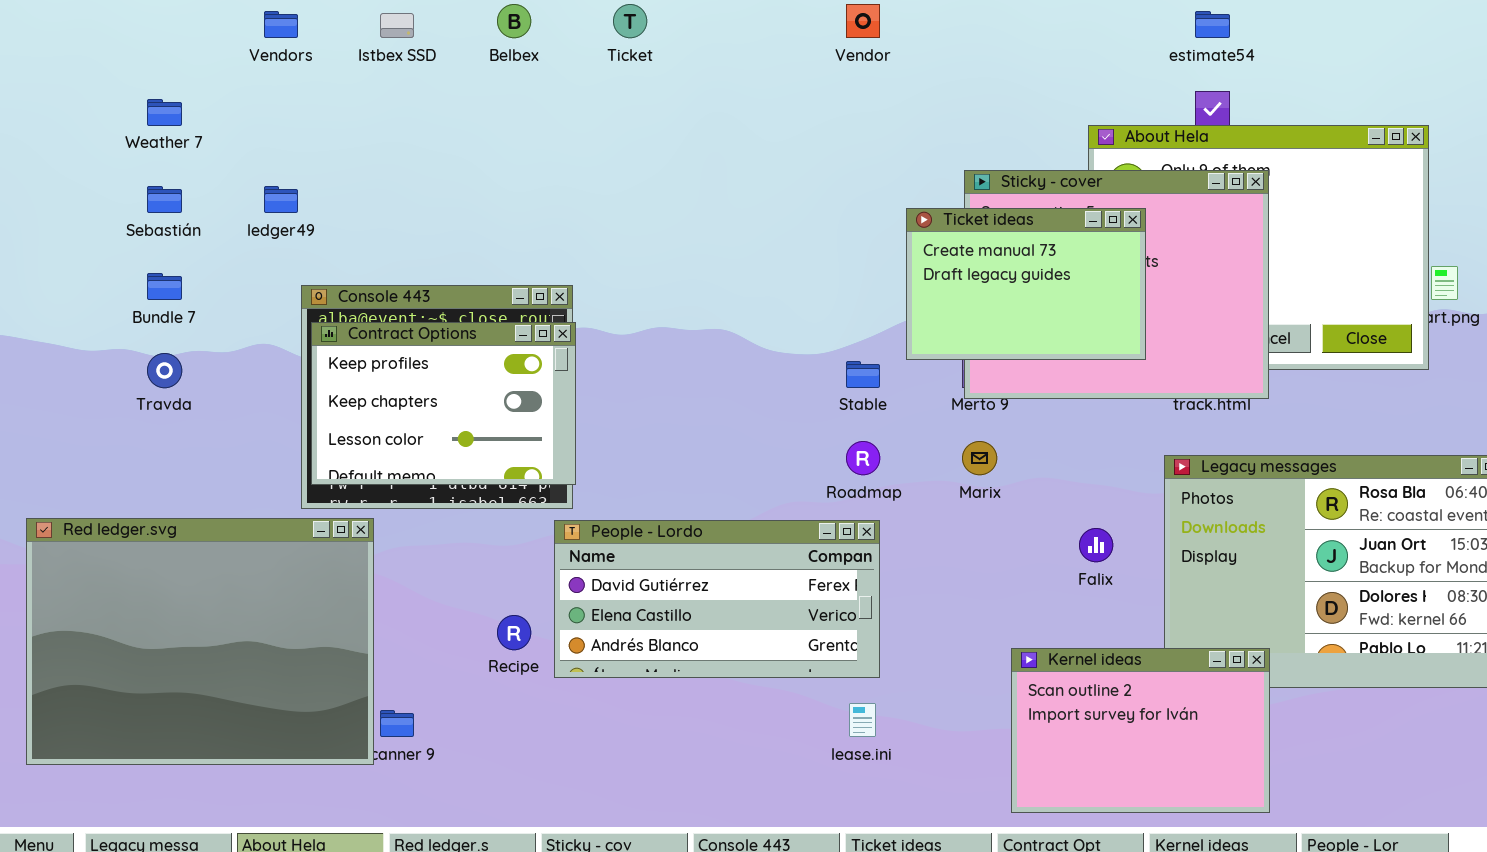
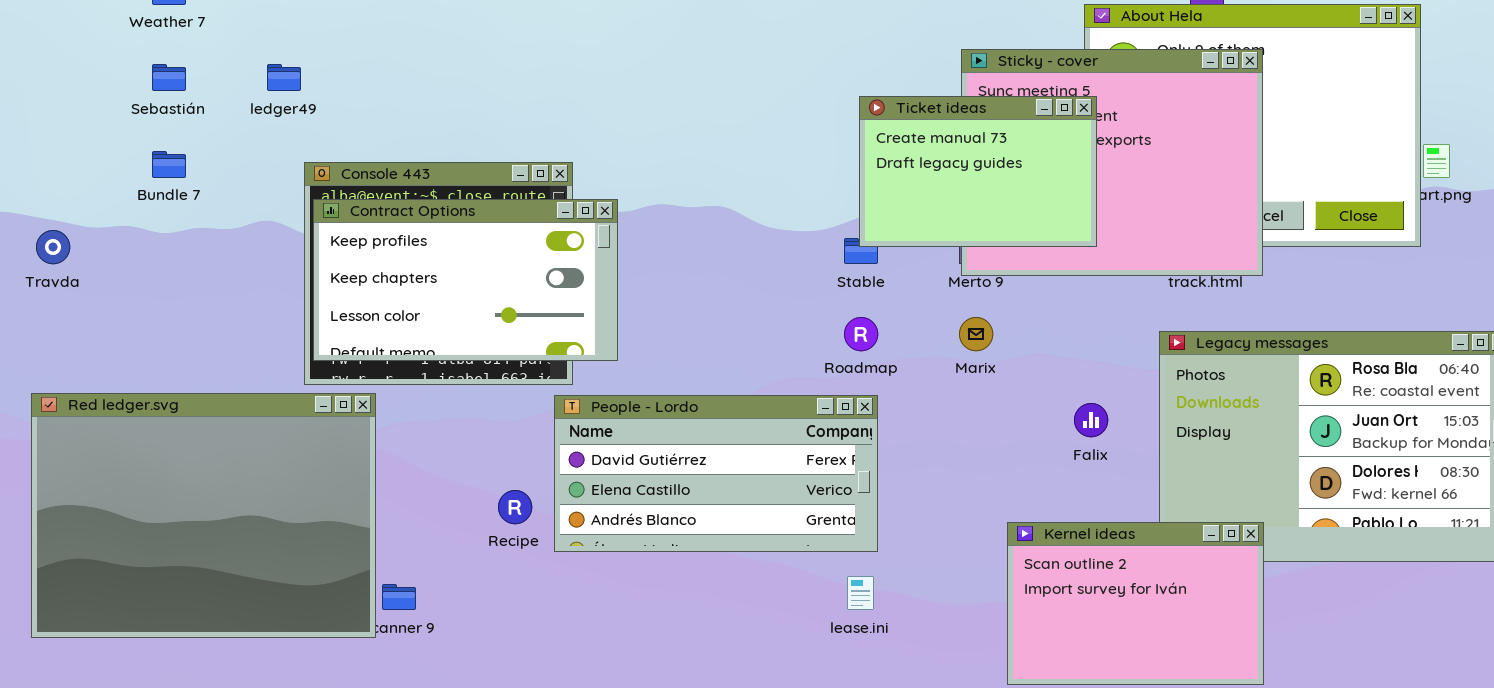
Ticket ideas: [906,208,1146,360] -> [859,96,1097,247], moved
Contract Options: [311,322,576,485] -> [313,199,618,361], resized
Travda: [147,353,182,388] -> [36,230,70,264], moved

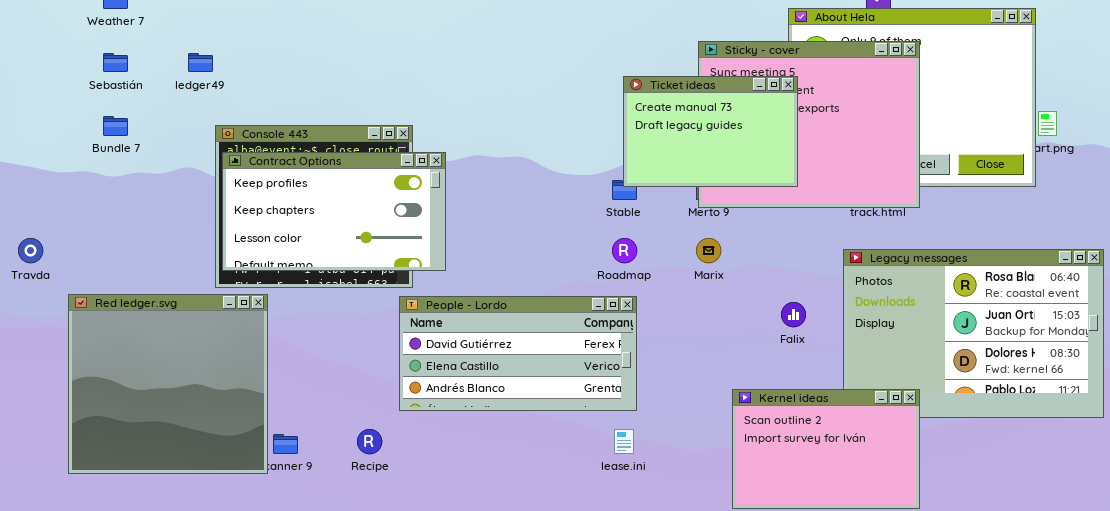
Travda: [36,230,70,264] -> [18,238,43,263], moved
Red ledger.svg: [31,393,376,638] -> [68,294,268,474], resized
Recipe: [498,490,532,524] -> [357,429,382,454], moved

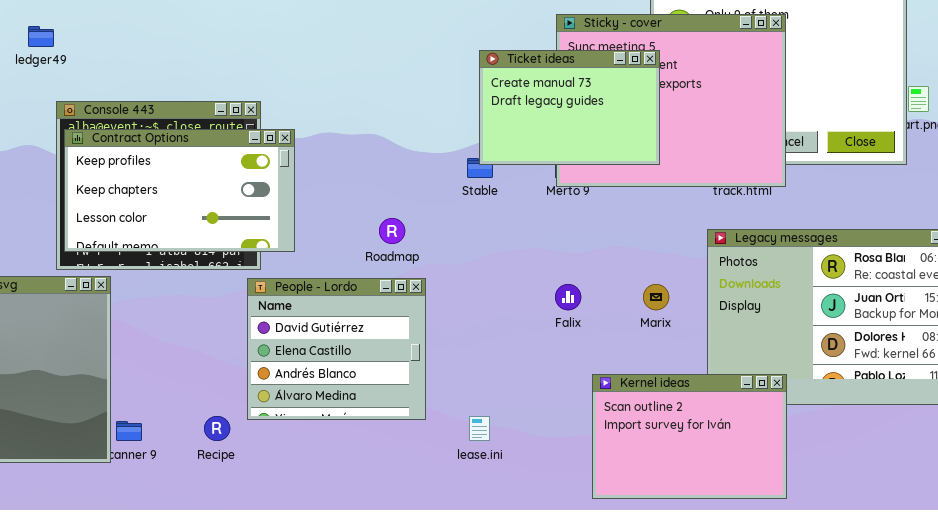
Roadmap: [612,238,637,263] -> [379,218,405,244], moved
Marix: [696,238,721,263] -> [643,284,669,310], moved
People - Lordo: [399,296,637,411] -> [247,278,426,420], resized
Falix: [781,302,806,327] -> [555,284,581,310], moved

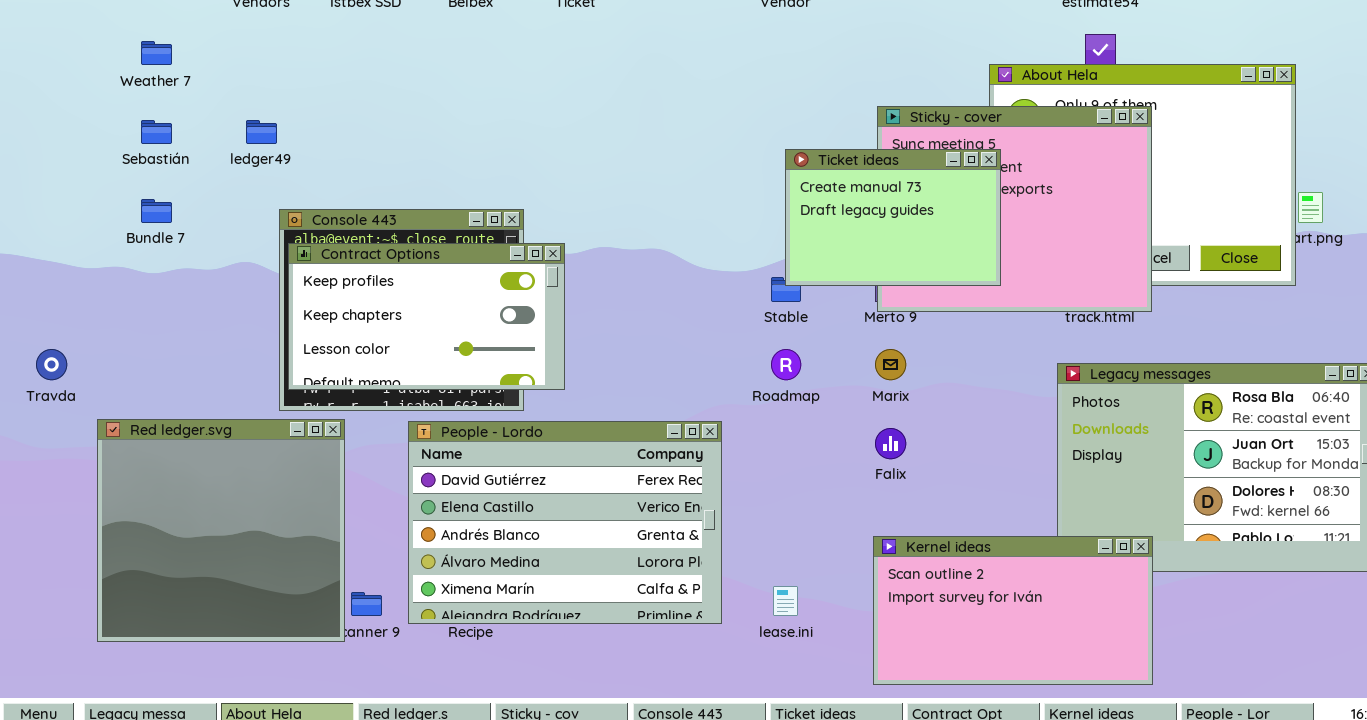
Roadmap: [379,218,405,244] -> [771,349,801,380], moved
People - Lordo: [247,278,426,420] -> [408,421,722,624], resized
Marix: [643,284,669,310] -> [875,349,906,380], moved
Kernel ideas: [592,374,787,499] -> [873,536,1153,685], resized

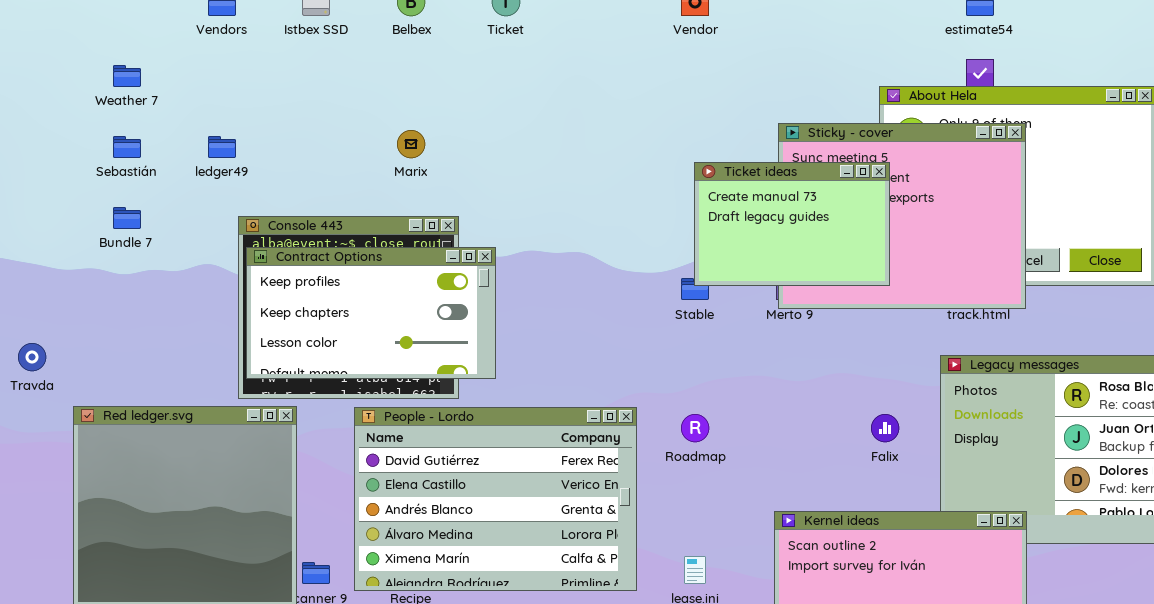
Roadmap: [771,349,801,380] -> [681,414,709,442], moved
Marix: [875,349,906,380] -> [397,130,425,158], moved
Falix: [875,428,906,459] -> [871,414,899,442], moved

